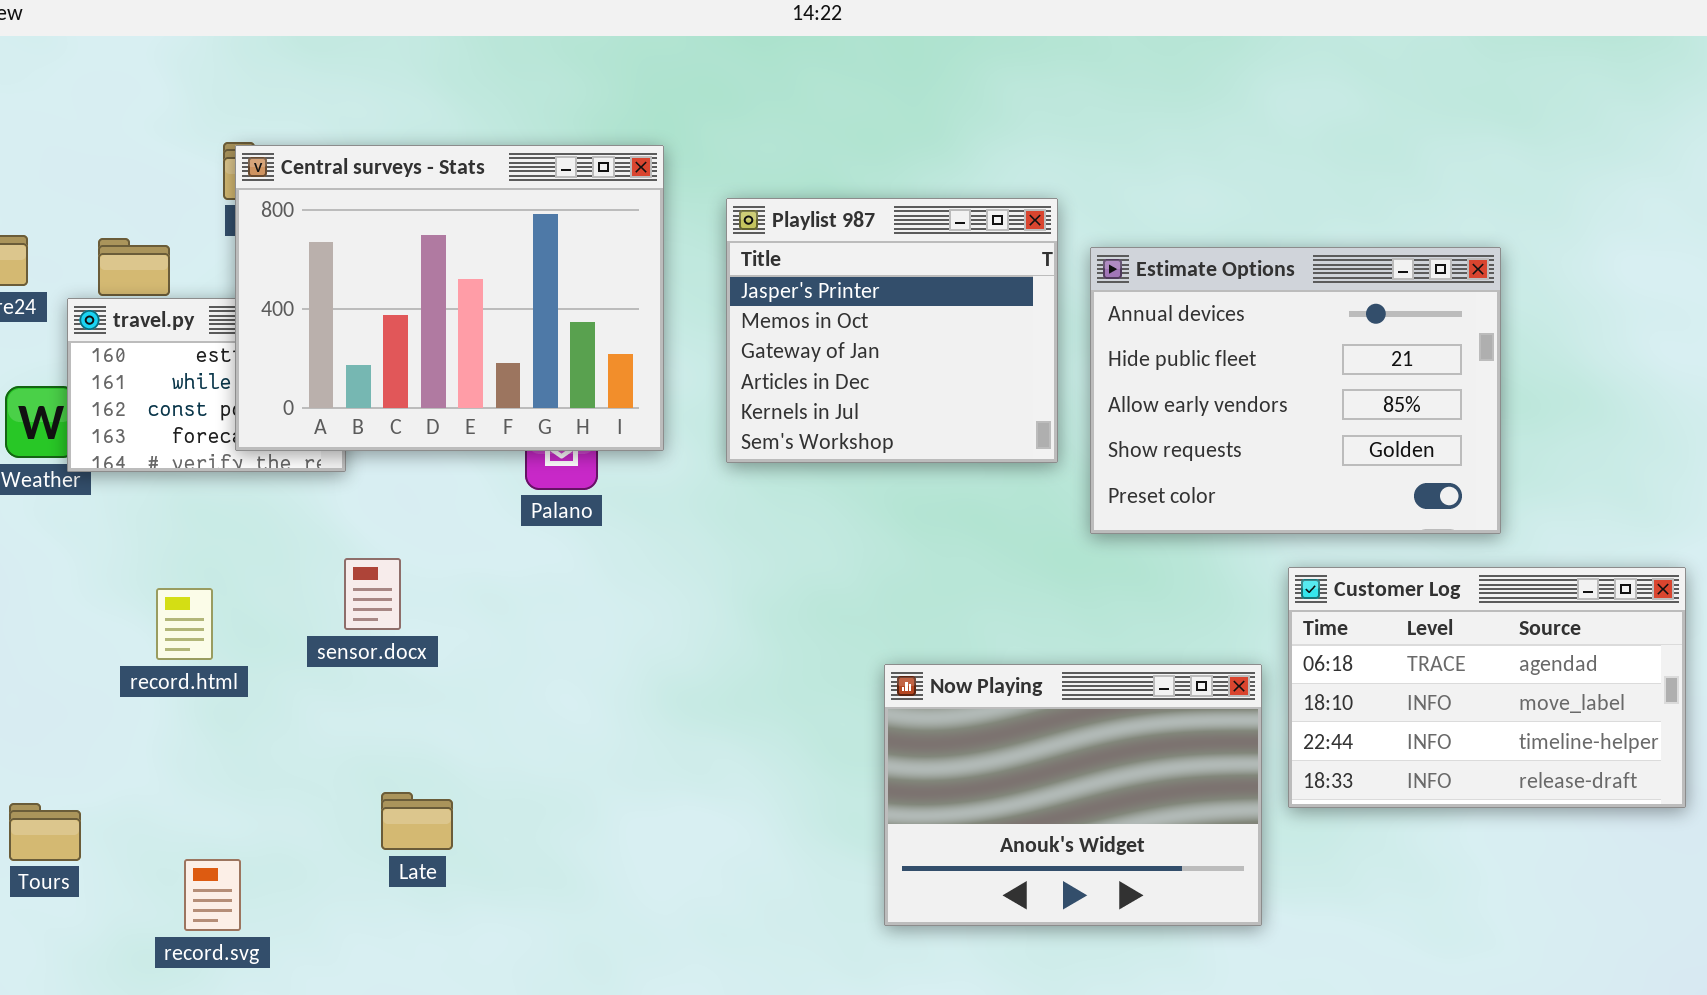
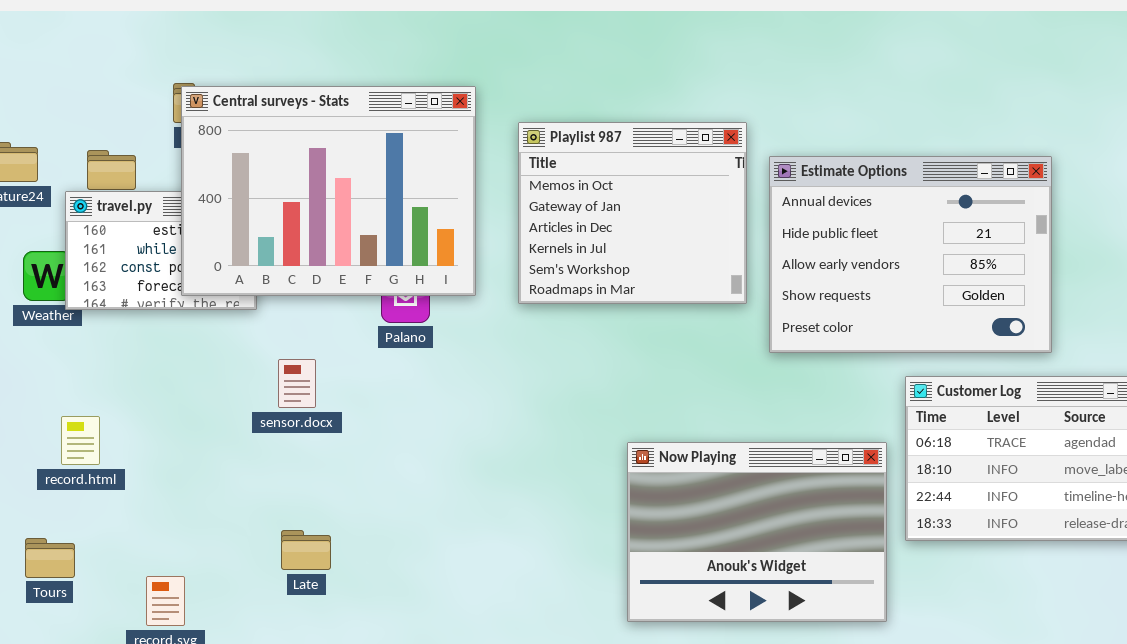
Playlist 987: [726,198,1058,463] -> [518,122,747,304], scrolled down 1 row
sensor.docx: [344,558,401,630] -> [278,359,316,408], moved
record.html: [156,588,213,660] -> [61,416,100,465], moved

